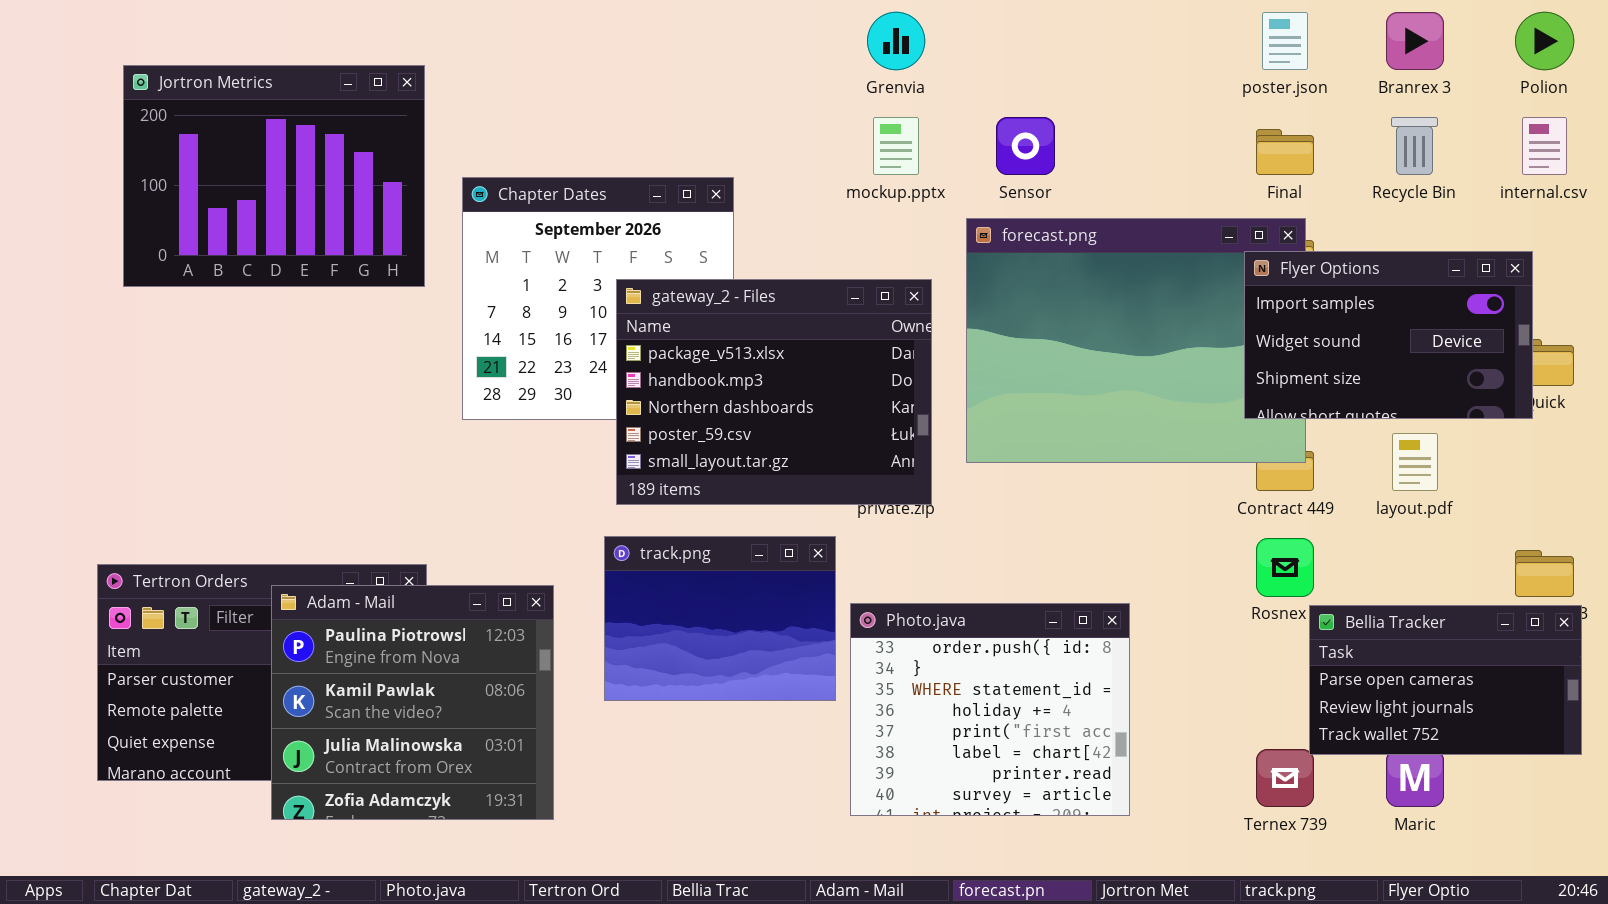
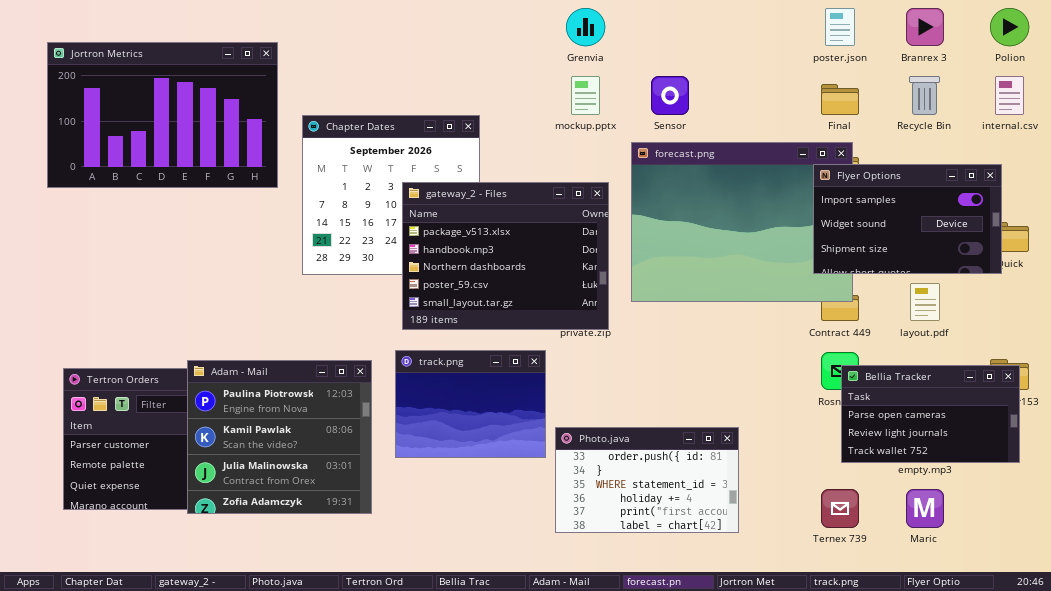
Jortron Metrics: [123,65,425,287] -> [47,42,278,188], resized
Adam - Mail: [271,585,554,820] -> [187,360,372,514], moved
Photo.java: [850,603,1130,816] -> [555,427,739,533], resized
Bellia Tracker: [1309,605,1582,755] -> [841,365,1020,463], moved

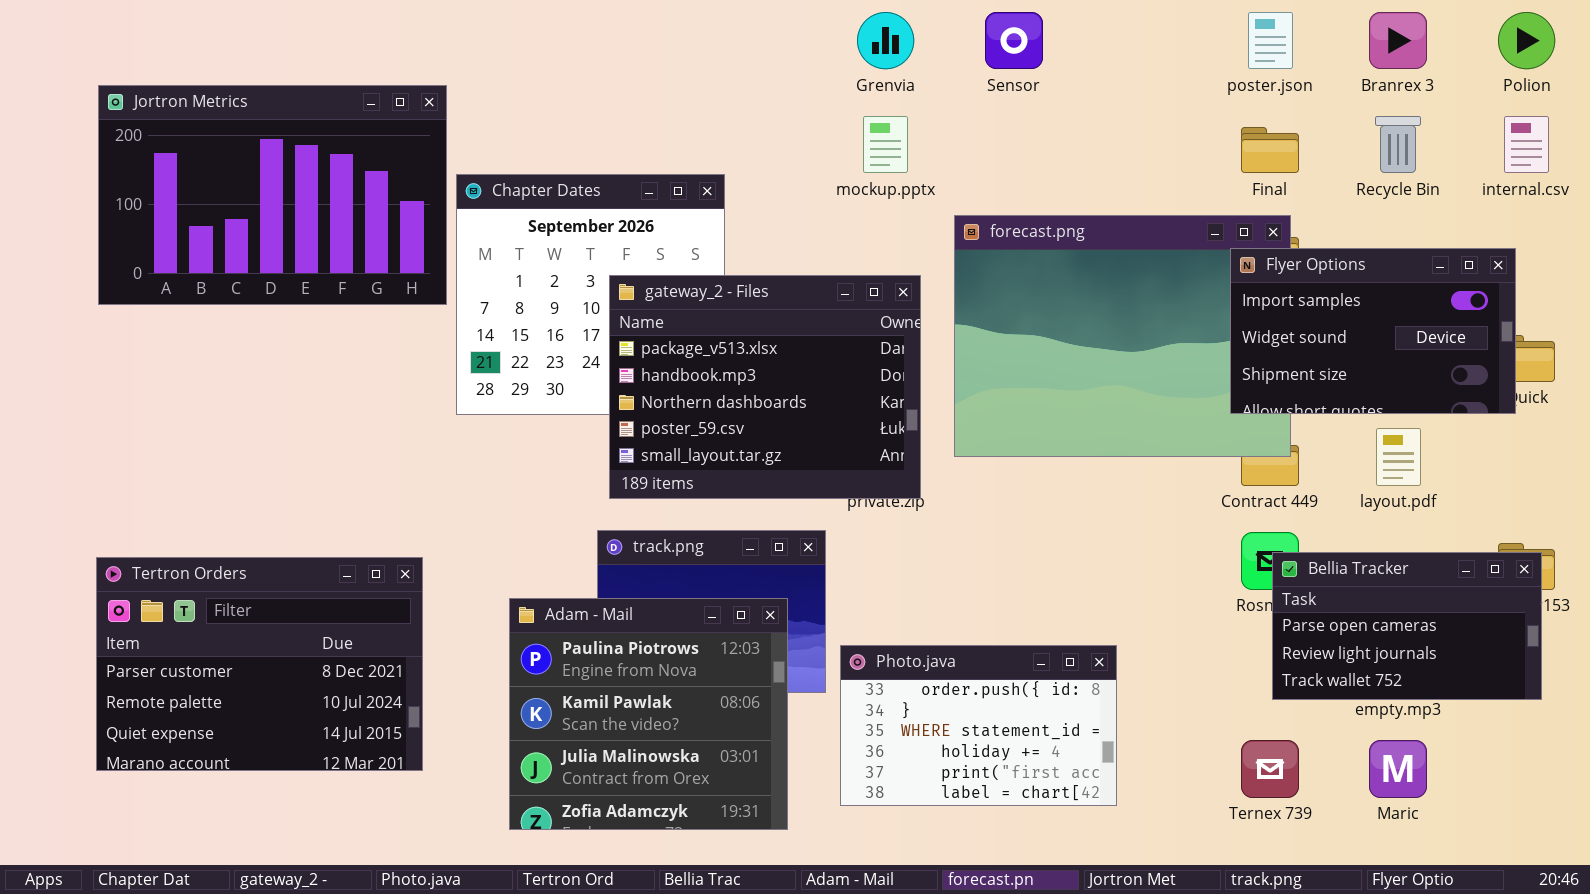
Jortron Metrics: [47,42,278,188] -> [98,85,447,305], moved
Sensor: [651,76,689,115] -> [985,12,1043,69], moved
Adam - Mail: [187,360,372,514] -> [509,598,788,830], moved

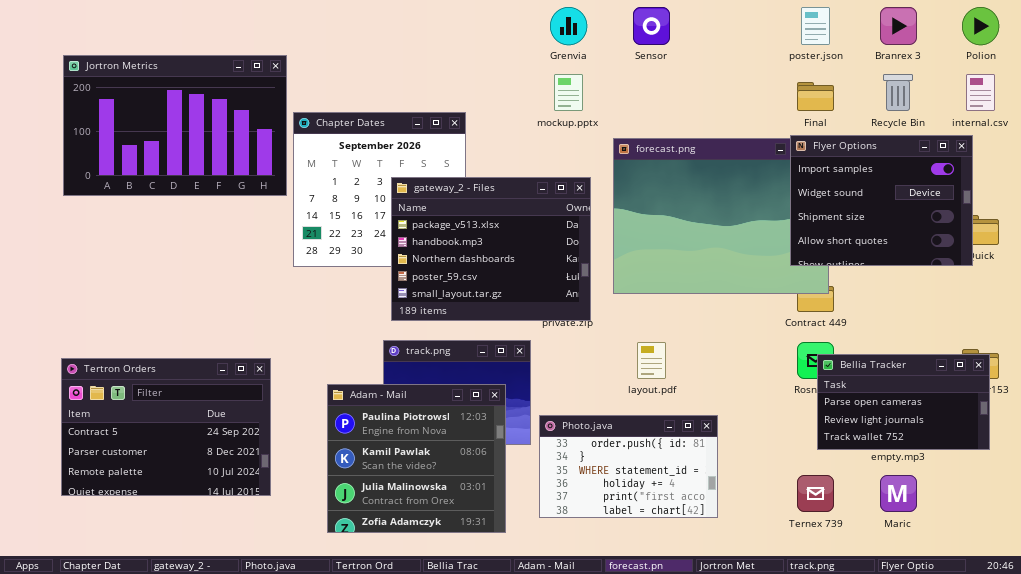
Flyer Options: [1230,248,1516,414] -> [790,135,973,266], resized
layout.pdf: [1376,428,1421,486] -> [637,342,666,379], moved
Tertron Orders: [96,557,423,771] -> [61,358,271,496], scrolled up 1 row

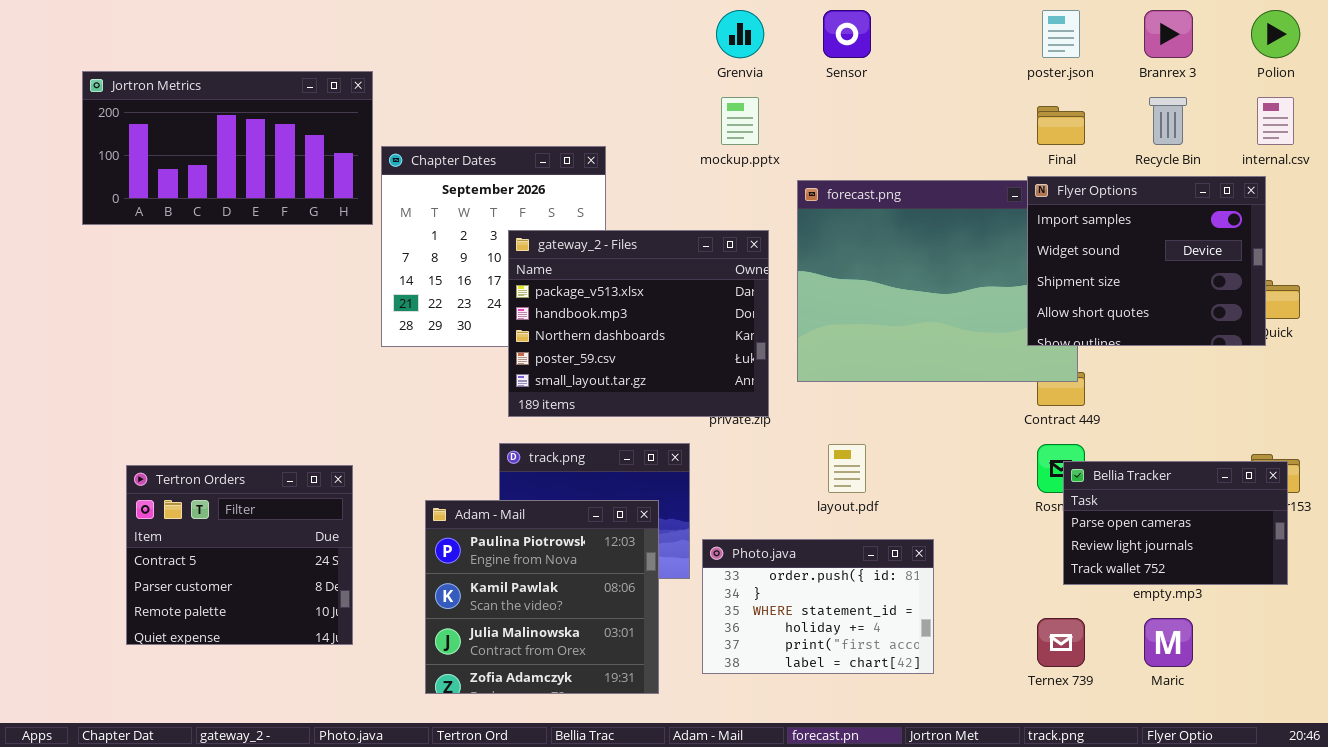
Jortron Metrics: [63,55,287,196] -> [82,71,373,225], resized
Tertron Orders: [61,358,271,496] -> [126,465,353,645], resized

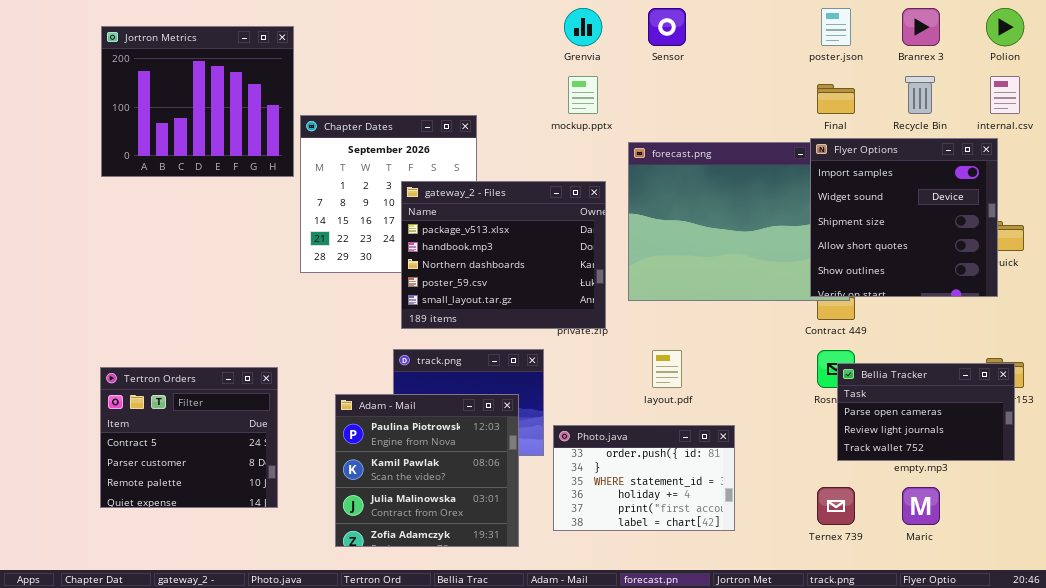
Jortron Metrics: [82,71,373,225] -> [101,26,294,177], resized
Flyer Options: [1027,176,1266,346] -> [810,138,998,297], resized

